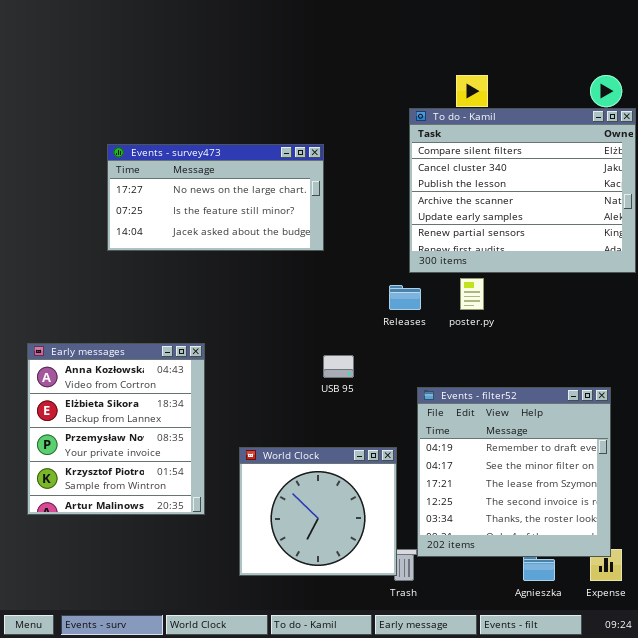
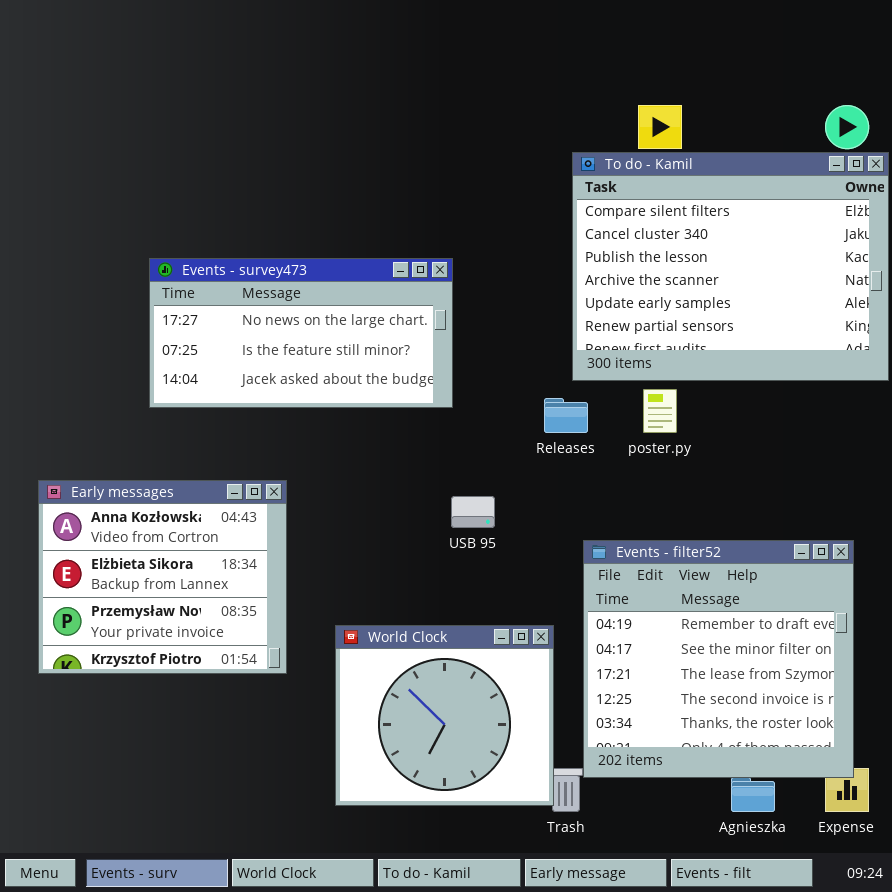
Events - survey473: [107,144,324,251] -> [149,258,453,408], moved
Early messages: [27,343,205,515] -> [38,480,287,674], resized

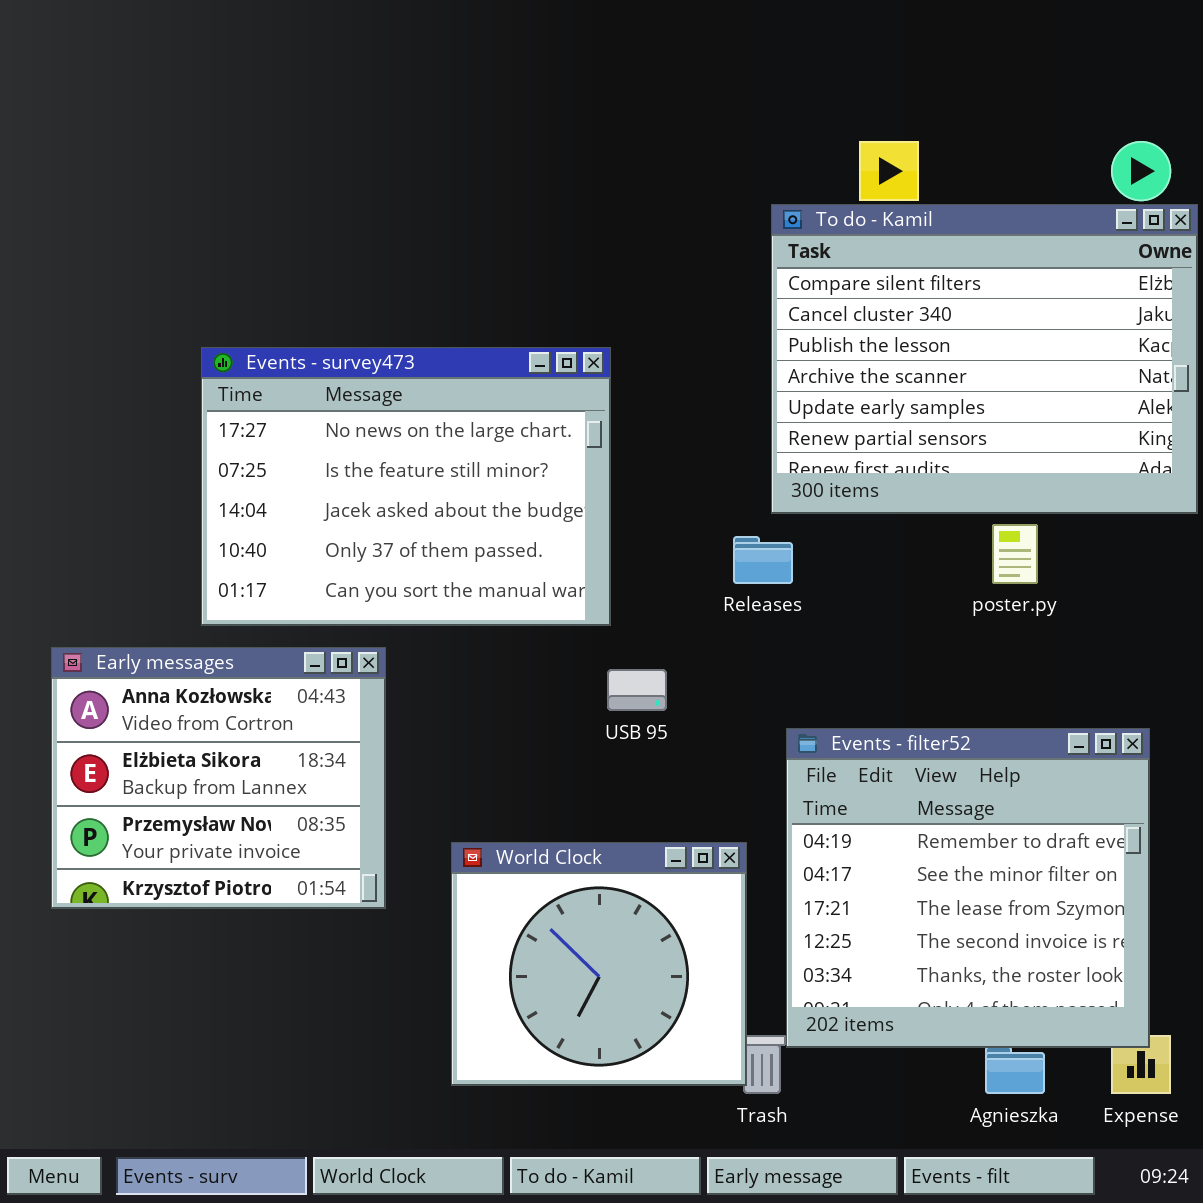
Events - survey473: [149,258,453,408] -> [201,347,611,626], resized
poster.py: [643,389,677,433] -> [992,524,1038,584], moved

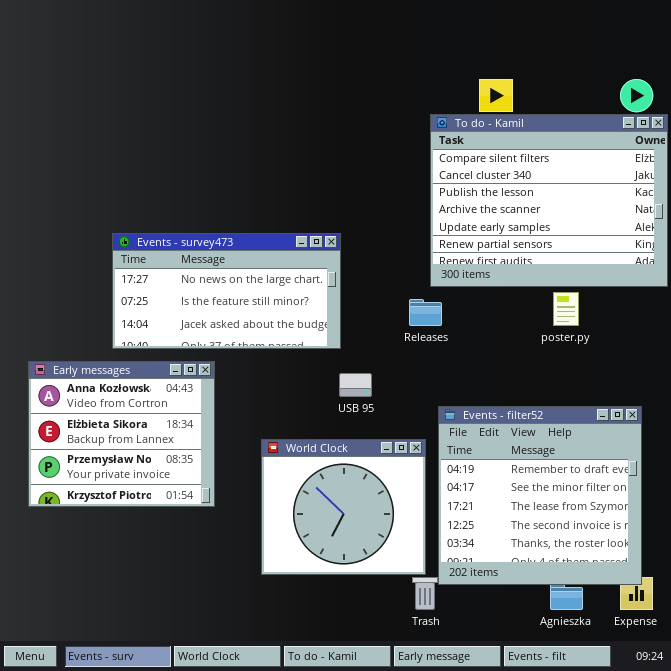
Events - survey473: [201,347,611,626] -> [112,233,341,349], resized
World Clock: [451,842,747,1086] -> [261,439,426,575], moved

